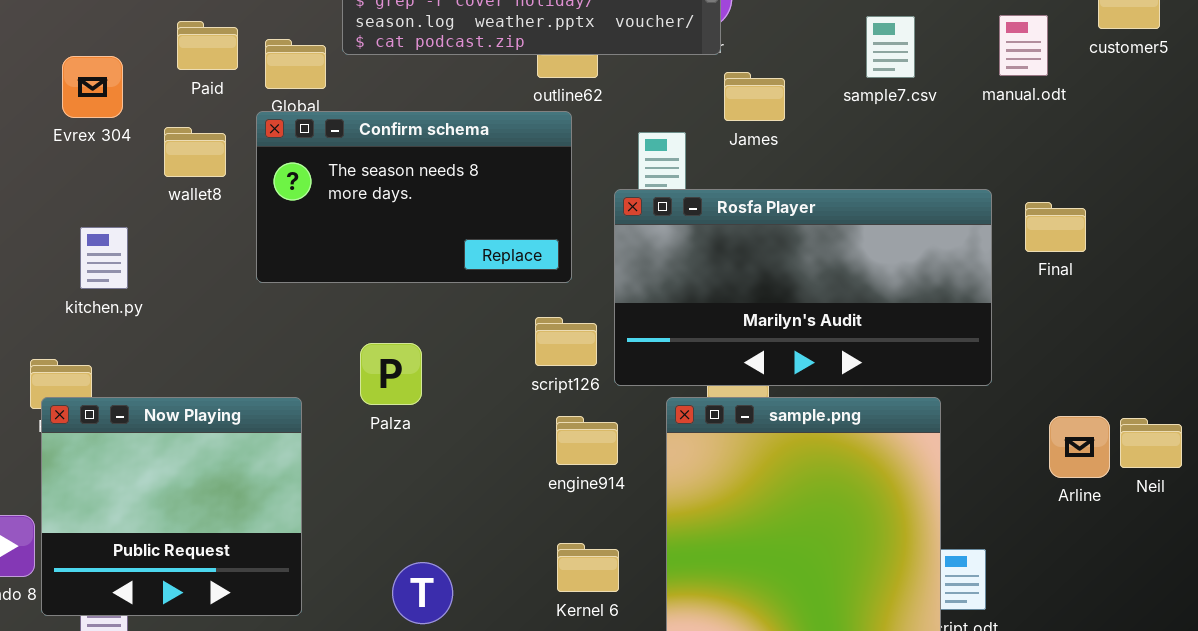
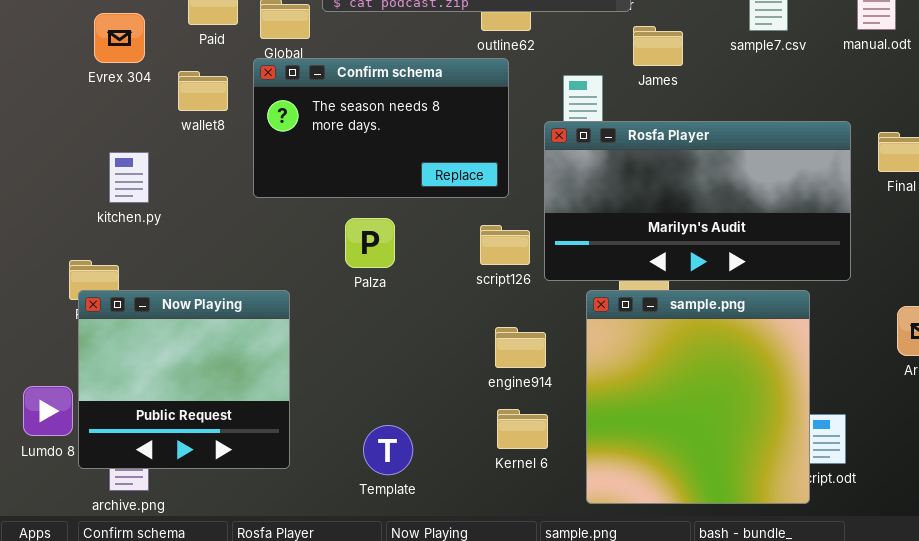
Palza: [360,343,422,405] -> [345,218,395,268], moved
engine914: [556,416,618,465] -> [495,327,546,368], moved

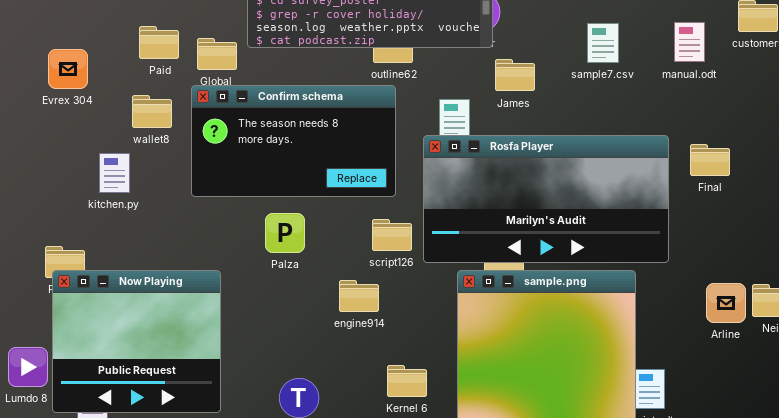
Evrex 304: [94,13,145,63] -> [48,49,88,89], moved
kitchen.py: [109,152,149,203] -> [99,153,130,193], moved
engine914: [495,327,546,368] -> [339,280,379,312], moved

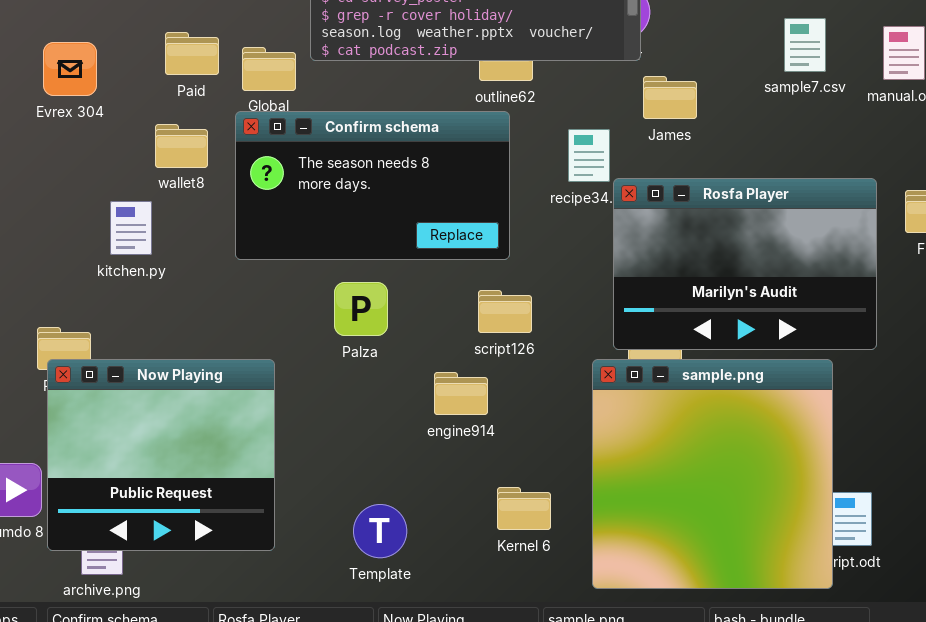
sample7.csv: [587,23,619,63] -> [784,18,826,72], moved
Evrex 304: [48,49,88,89] -> [43,42,97,96], moved
Rosfa Player: [423,135,669,263] -> [613,178,877,350], resized

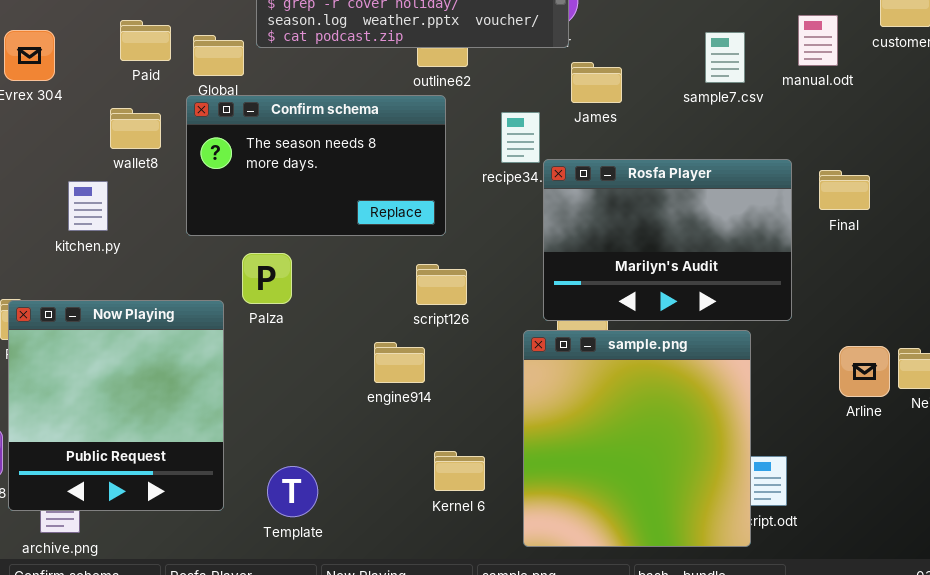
sample7.csv: [784,18,826,72] -> [705,32,745,83], moved
Palza: [334,282,388,336] -> [242,253,292,304], moved
Now Playing: [47,359,275,551] -> [8,300,224,511], resized
Template: [353,504,407,558] -> [267,466,318,517], moved

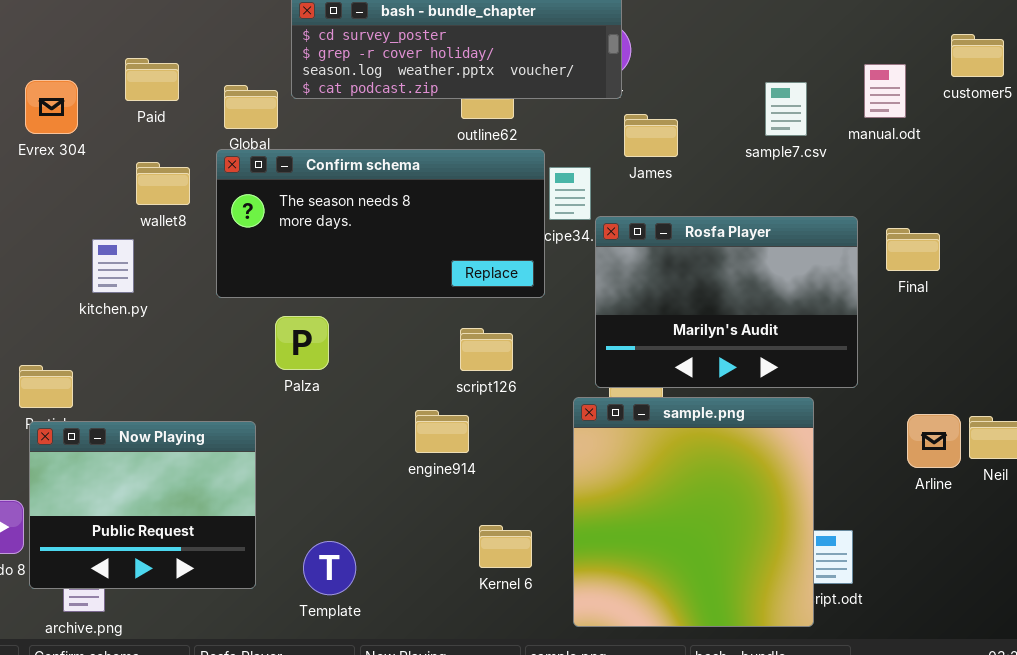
Paid: [120,20,171,61] -> [125,58,179,101], moved
Confirm schema: [186,95,446,236] -> [216,149,545,298], resized
Now Playing: [8,300,224,511] -> [29,421,256,589], resized

